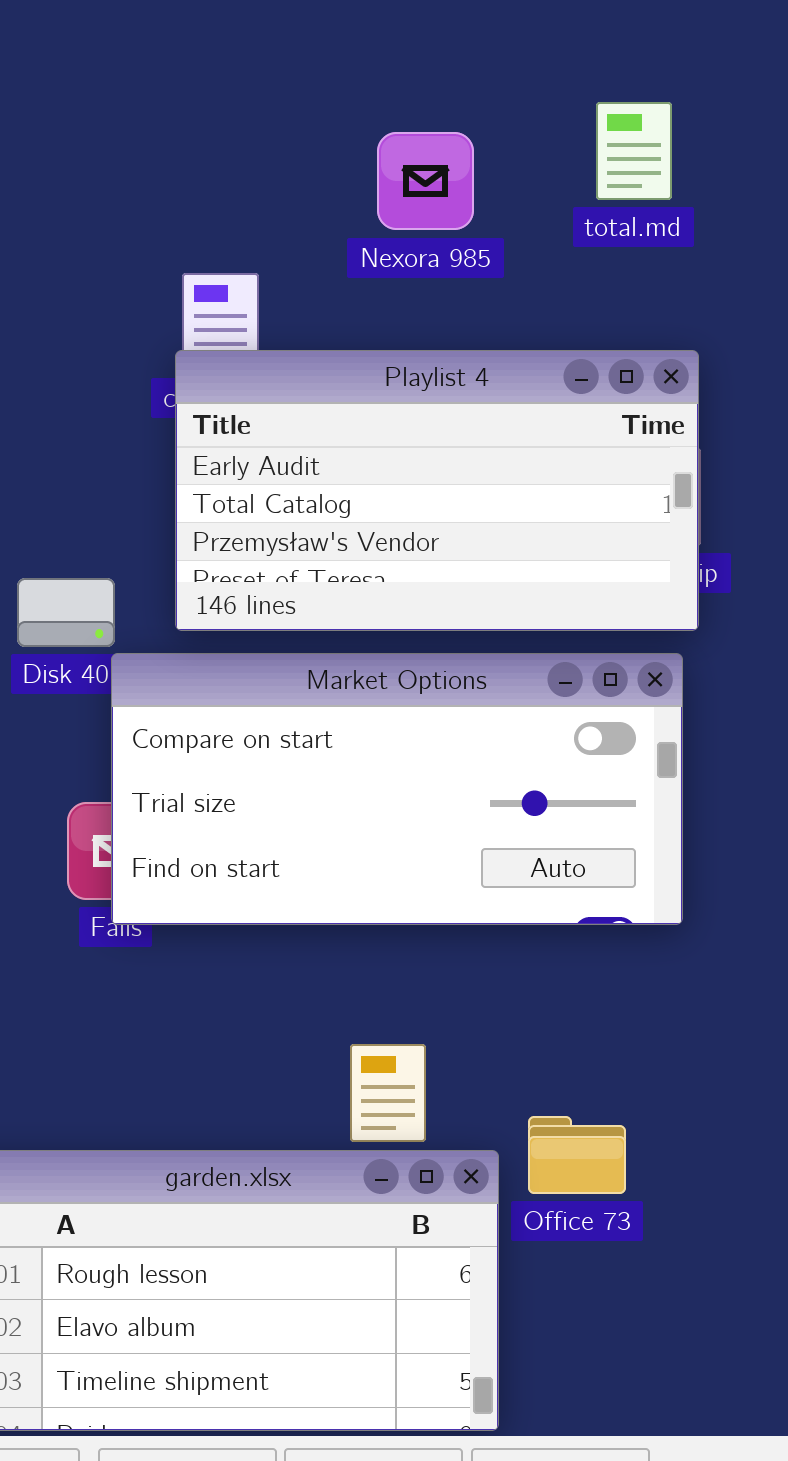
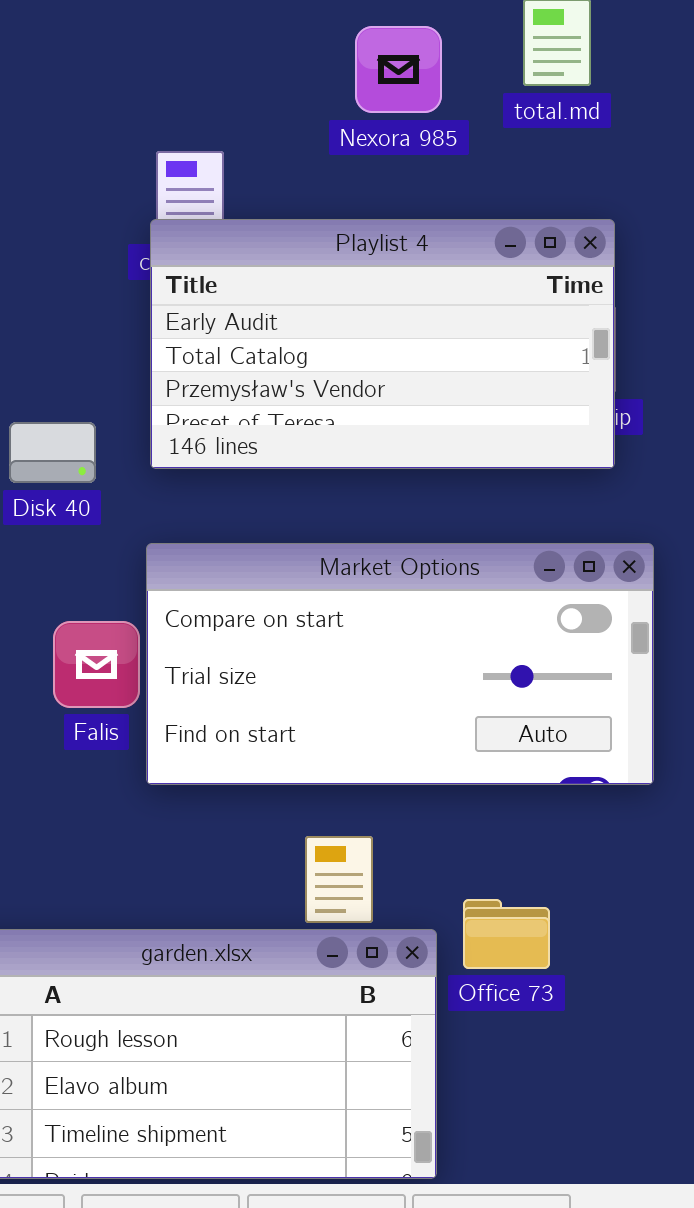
Nexora 985: [377,132,474,230] -> [355,26,442,113], moved
Market Options: [111,653,683,925] -> [146,543,654,785], moved

